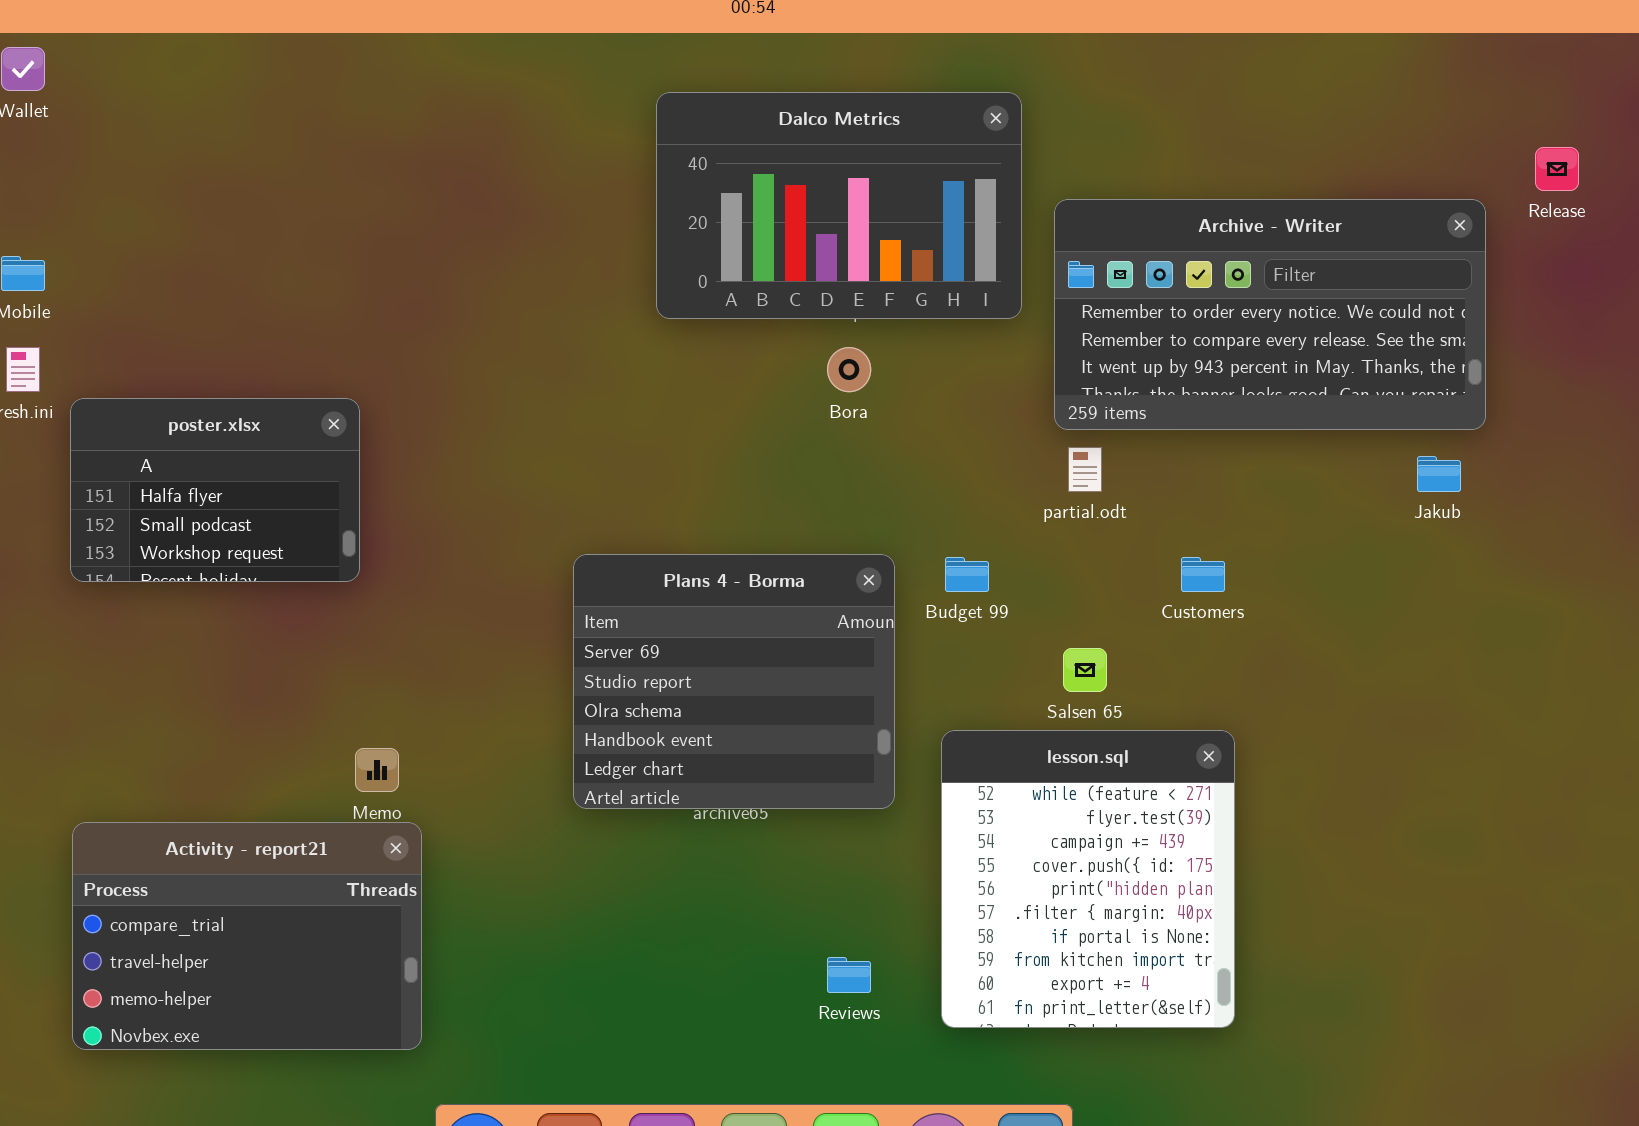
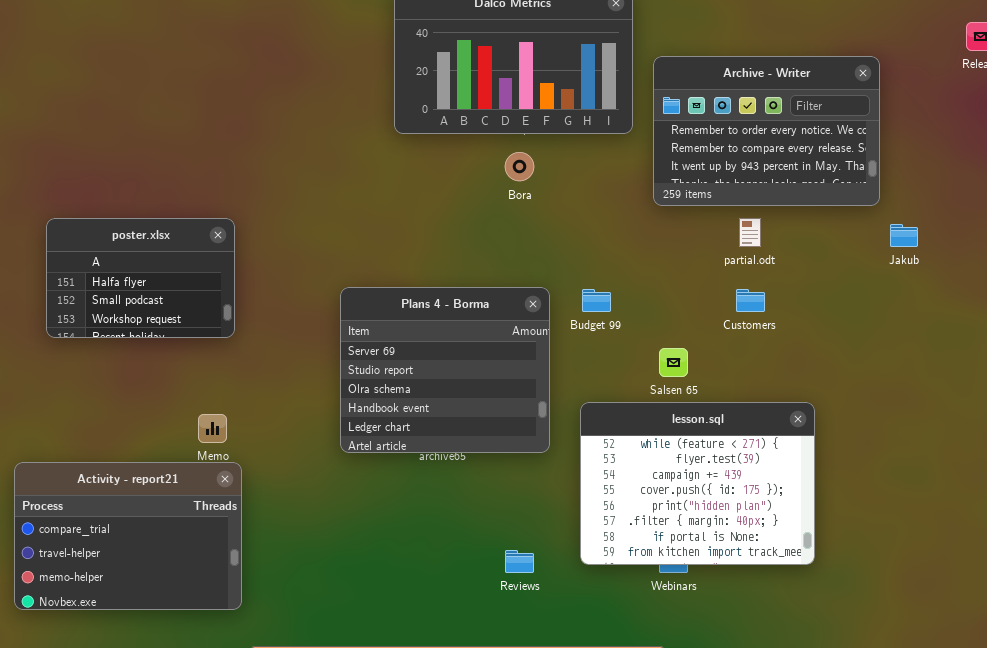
Archive - Writer: [1054,199,1486,430] -> [653,56,880,206], resized
poster.xlsx: [70,398,360,582] -> [46,218,235,338], moved
partial.odt: [1068,447,1102,492] -> [739,218,761,247], moved
lesson.sql: [941,730,1235,1028] -> [580,402,815,565], resized

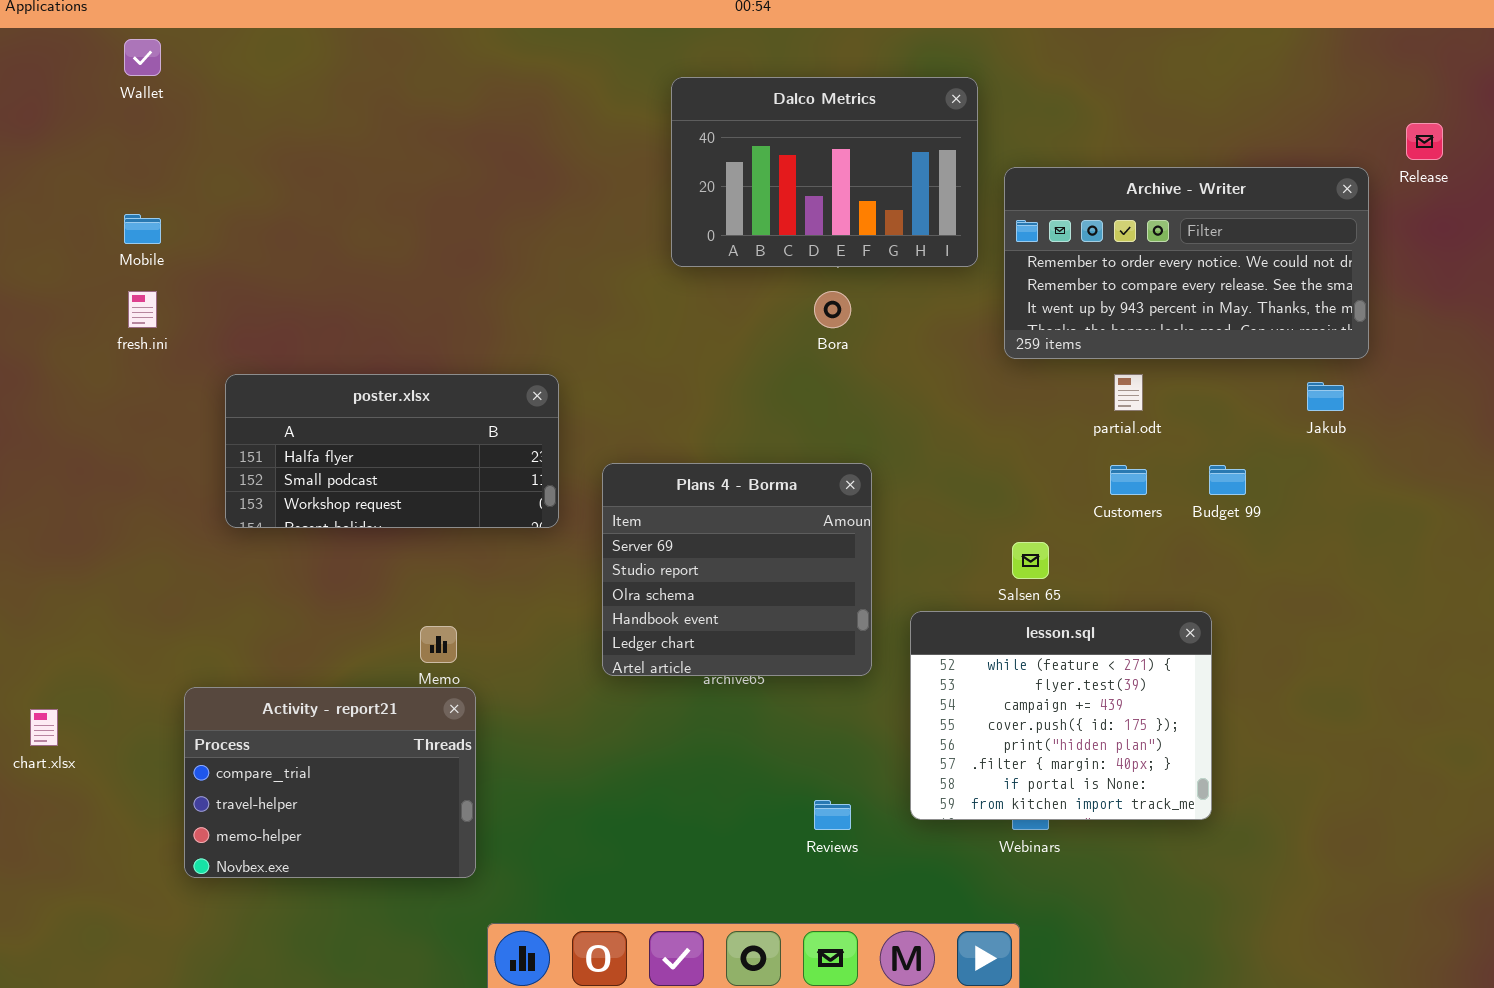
Archive - Writer: [653,56,880,206] -> [1004,167,1369,359], resized
poster.xlsx: [46,218,235,338] -> [225,374,559,528], resized
Budget 99: [582,289,611,312] -> [1209,465,1246,495], moved

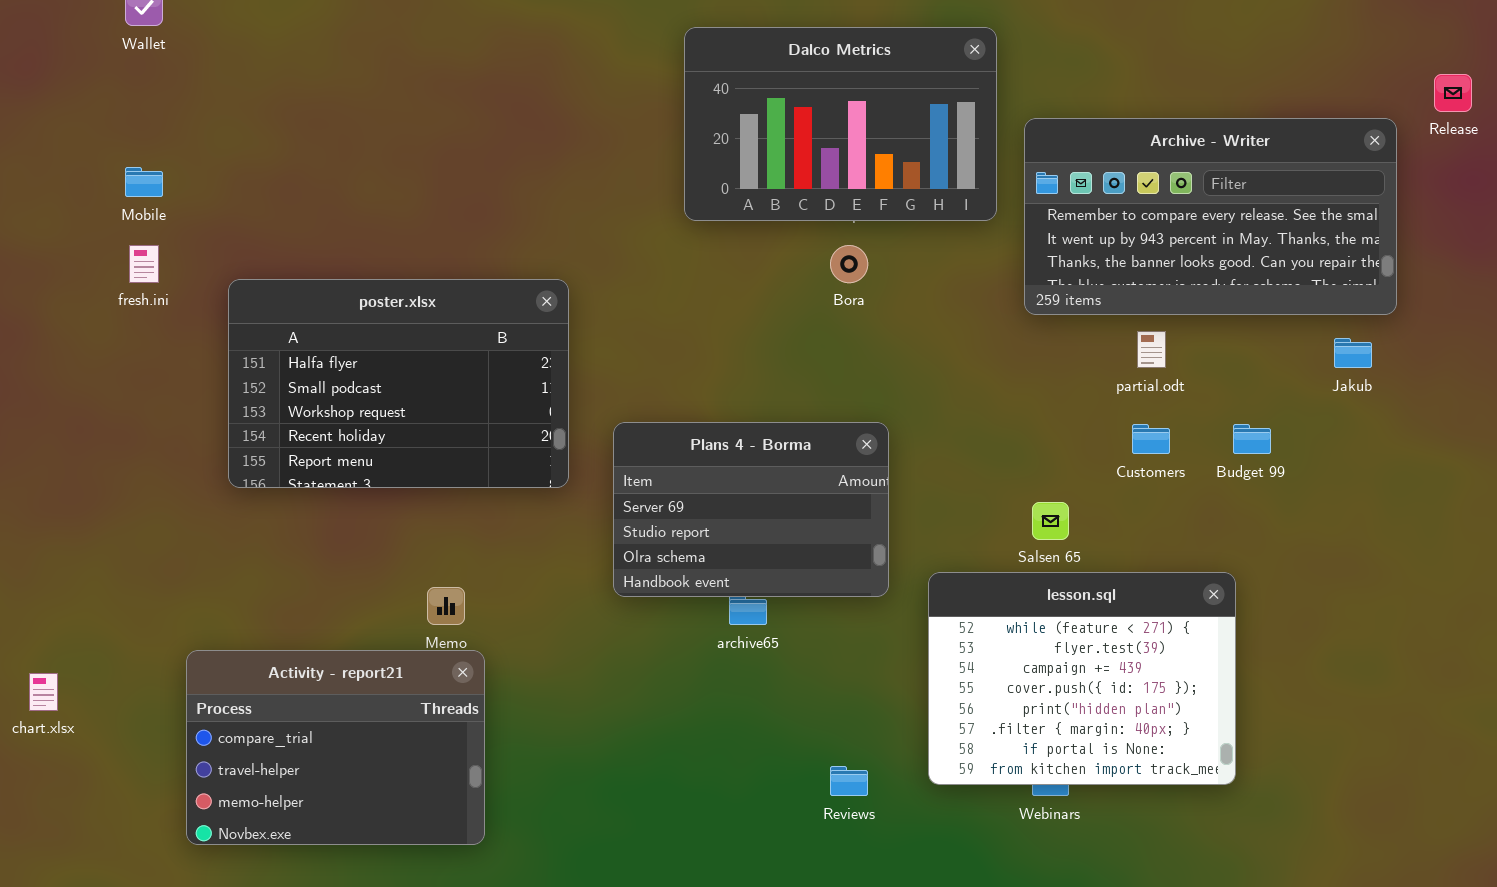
Archive - Writer: [1004,167,1369,359] -> [1024,118,1397,315], scrolled down 1 row
poster.xlsx: [225,374,559,528] -> [228,279,569,488], resized
Plans 4 - Borma: [602,463,872,676] -> [613,422,889,597], resized

